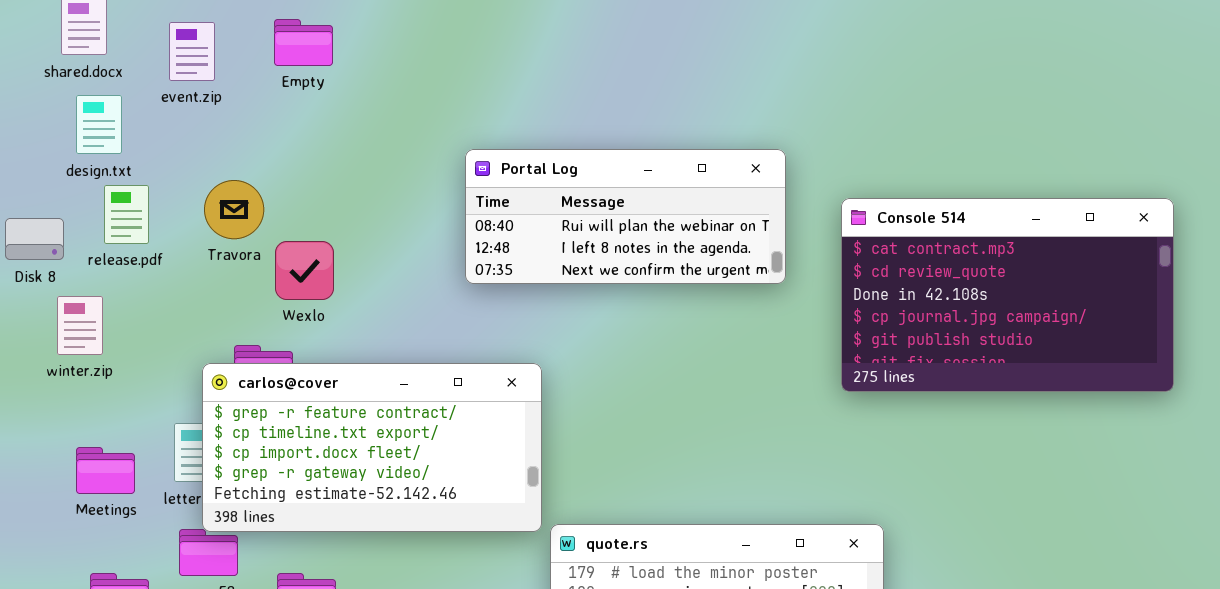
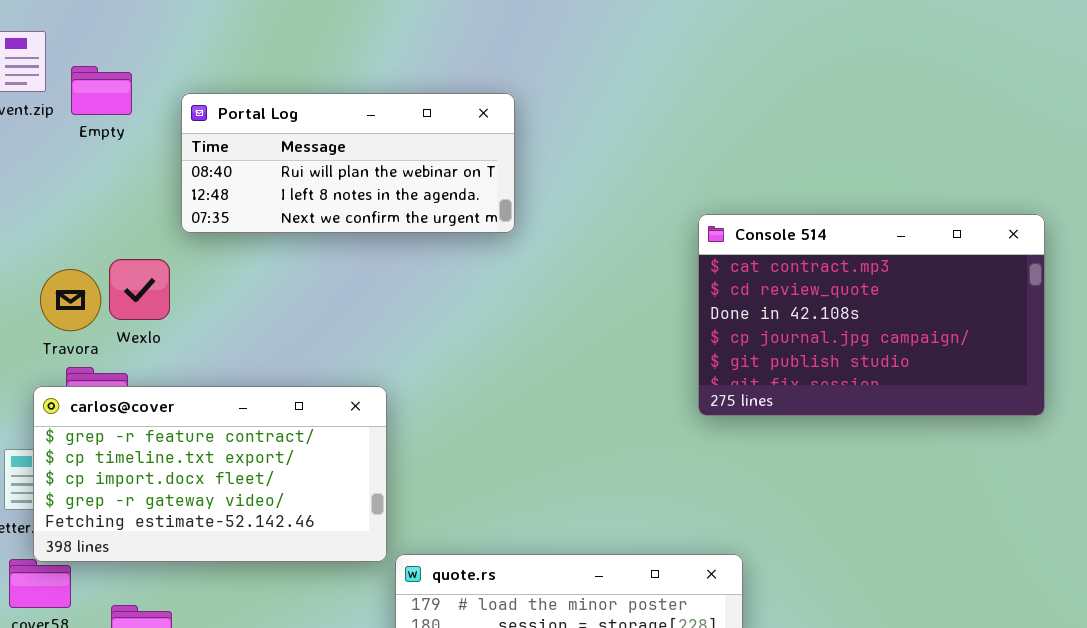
Empty: [274,19,333,66] -> [71,66,132,115], moved
Portal Log: [465,149,786,284] -> [181,93,515,233], moved
Travora: [204,180,264,239] -> [40,269,101,331], moved

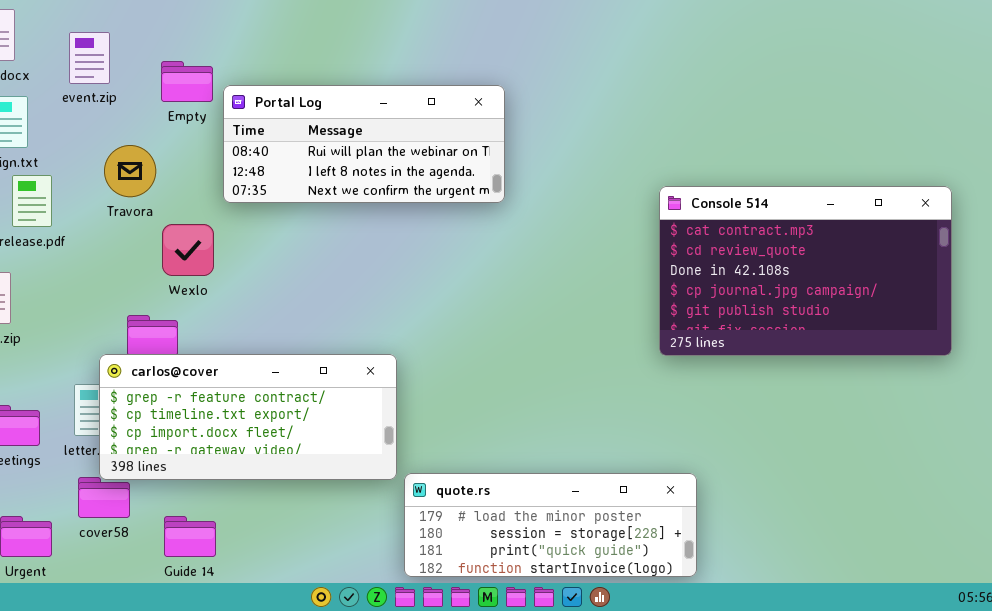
Empty: [71,66,132,115] -> [161,61,213,102], moved
Travora: [40,269,101,331] -> [104,145,156,197], moved
carlos@cover: [33,386,387,562] -> [99,354,397,480], resized

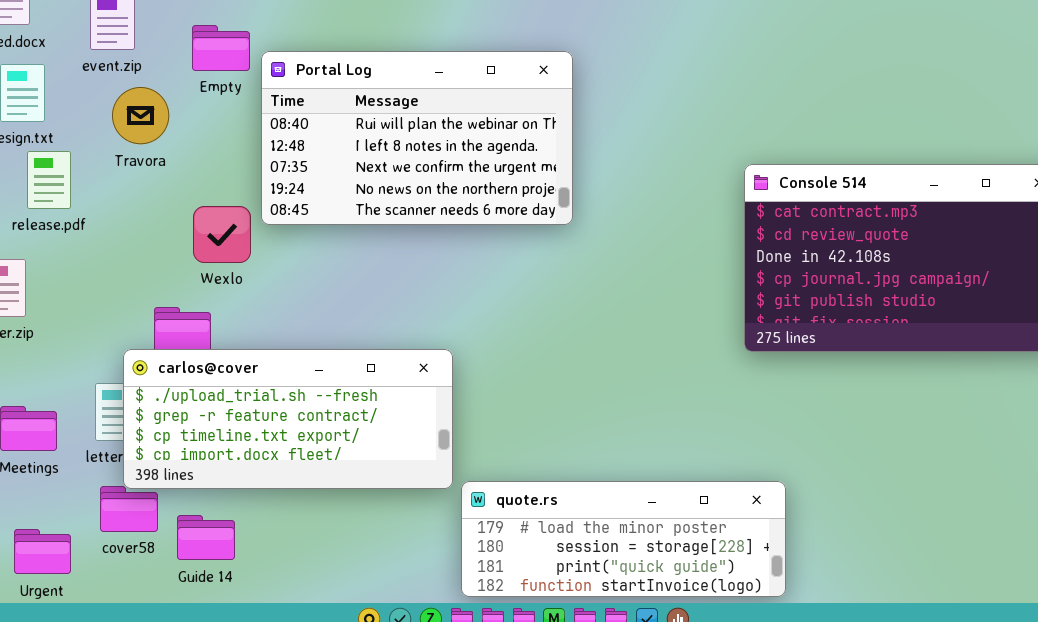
Portal Log: [223,85,505,203] -> [261,51,573,225], resized
Travora: [104,145,156,197] -> [112,87,169,144], moved
carlos@cover: [99,354,397,480] -> [123,349,453,489], scrolled up 1 row
Guide 14: [164,516,216,557] -> [177,515,235,560], moved

